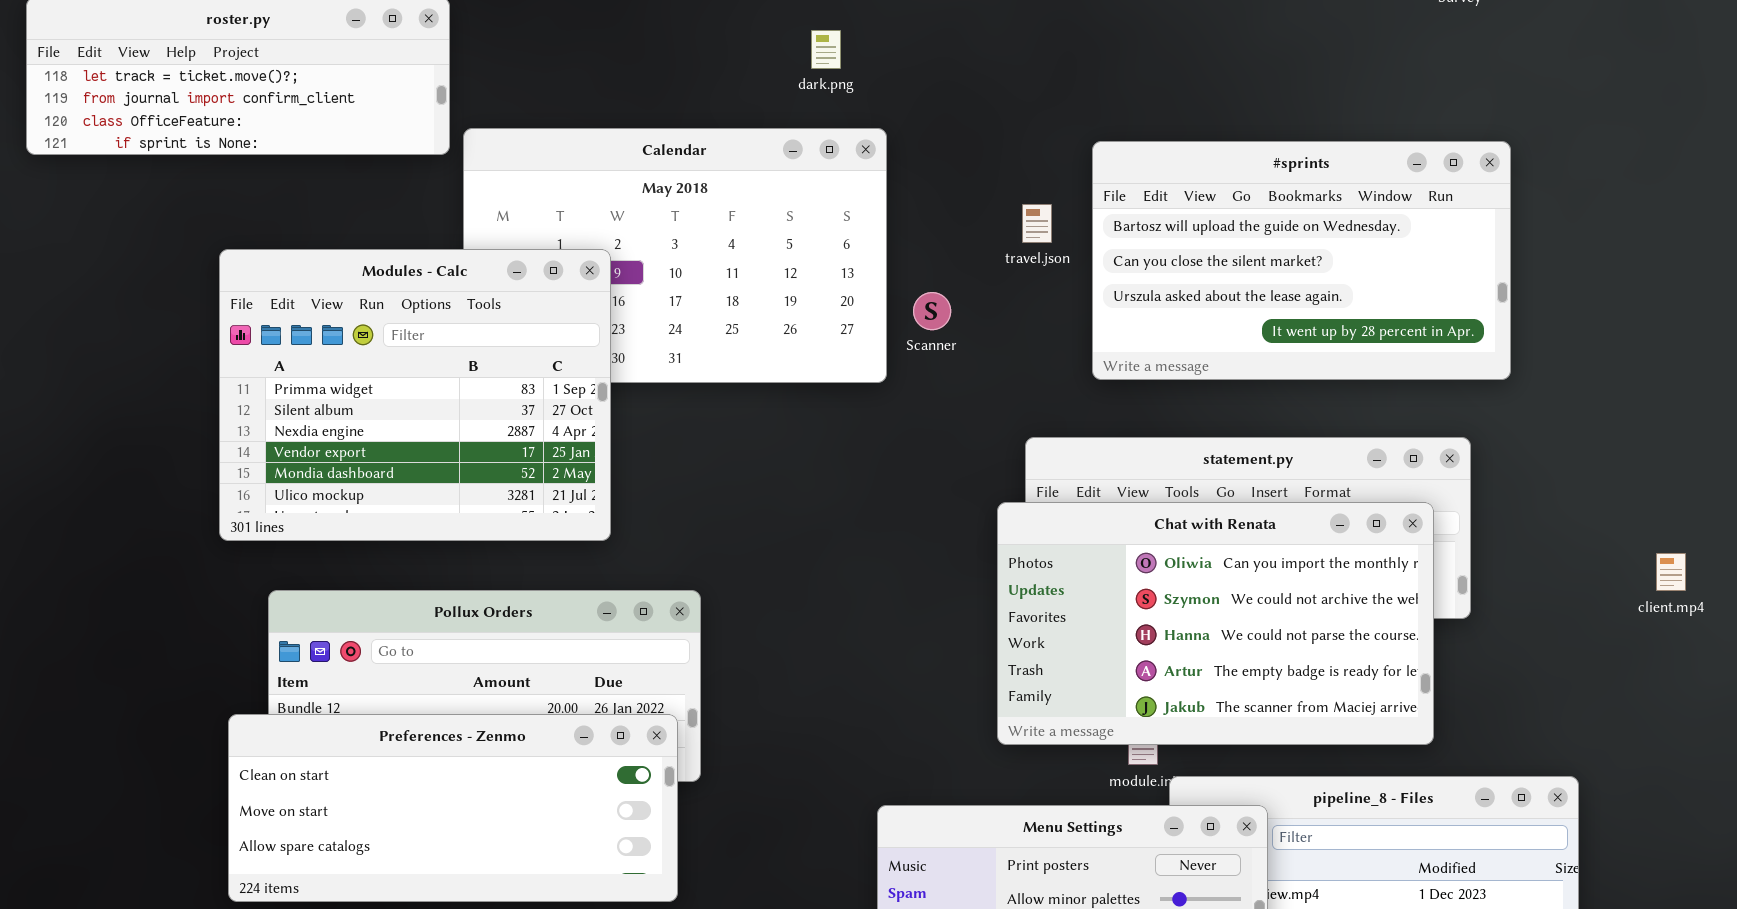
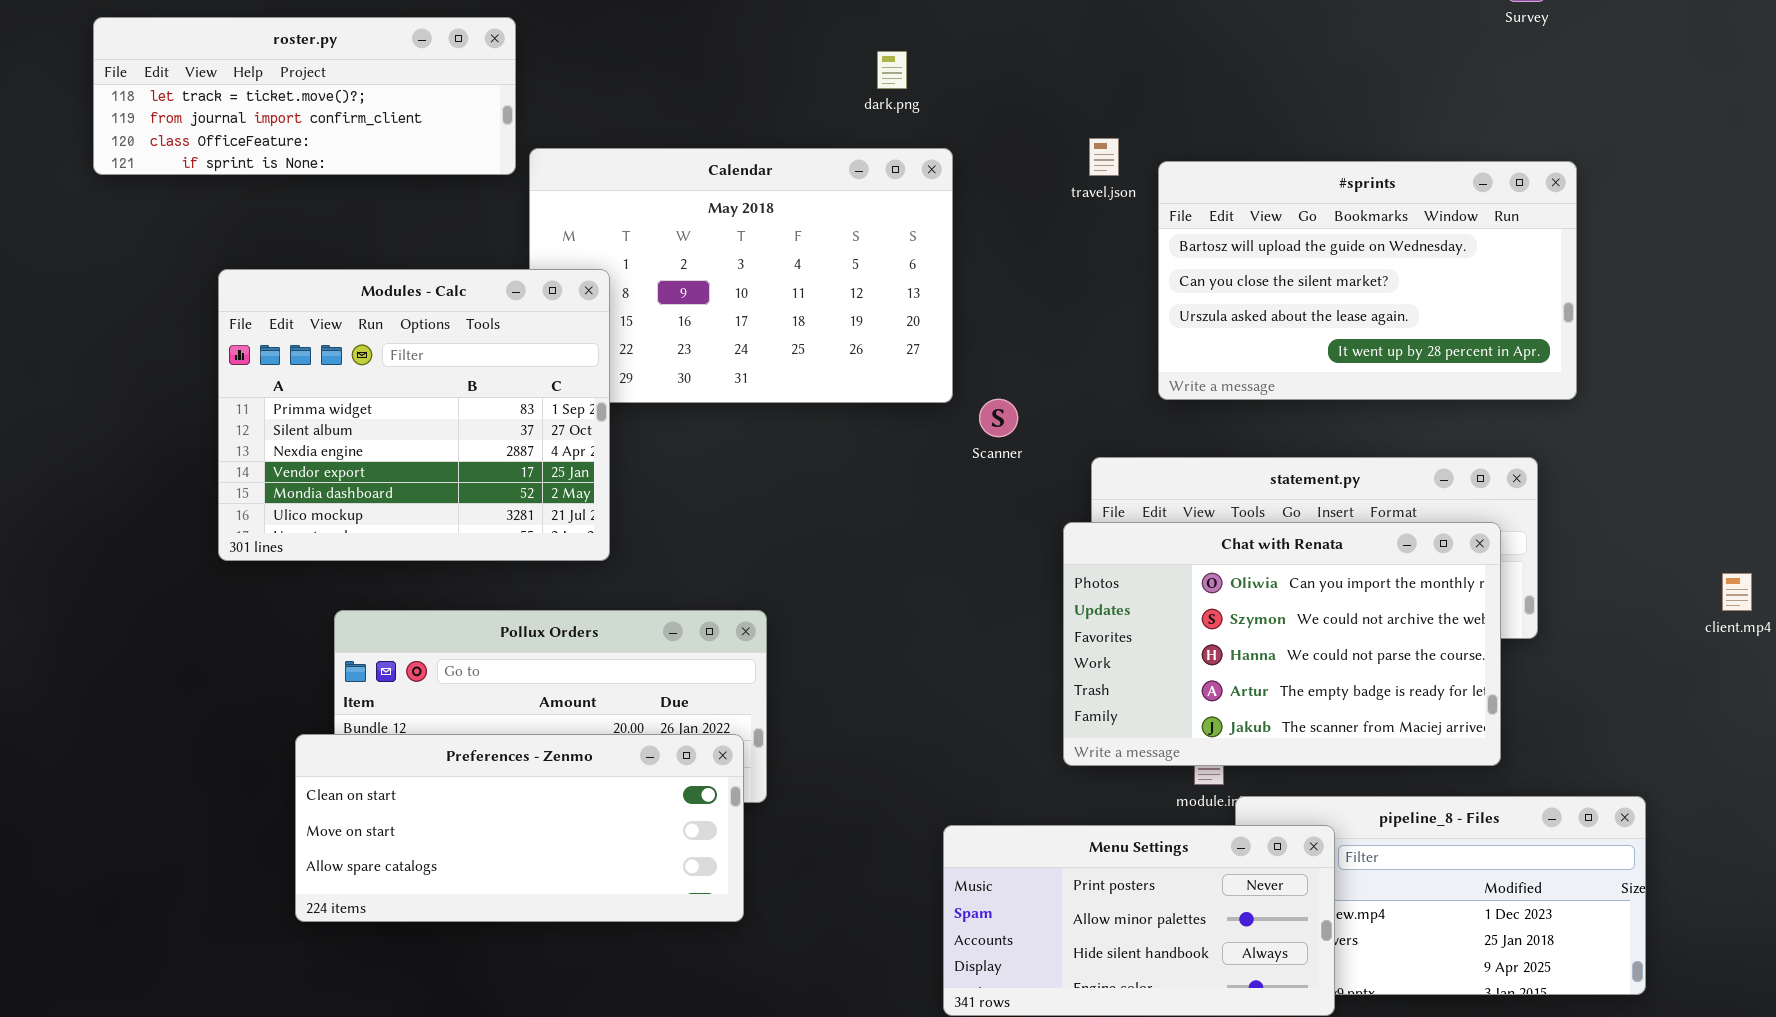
travel.json: [1022,204,1052,243] -> [1089,138,1119,176], moved
Modules - Calc: [219,249,611,541] -> [218,269,610,561], moved
Scanner: [913,292,951,330] -> [979,399,1018,437], moved

